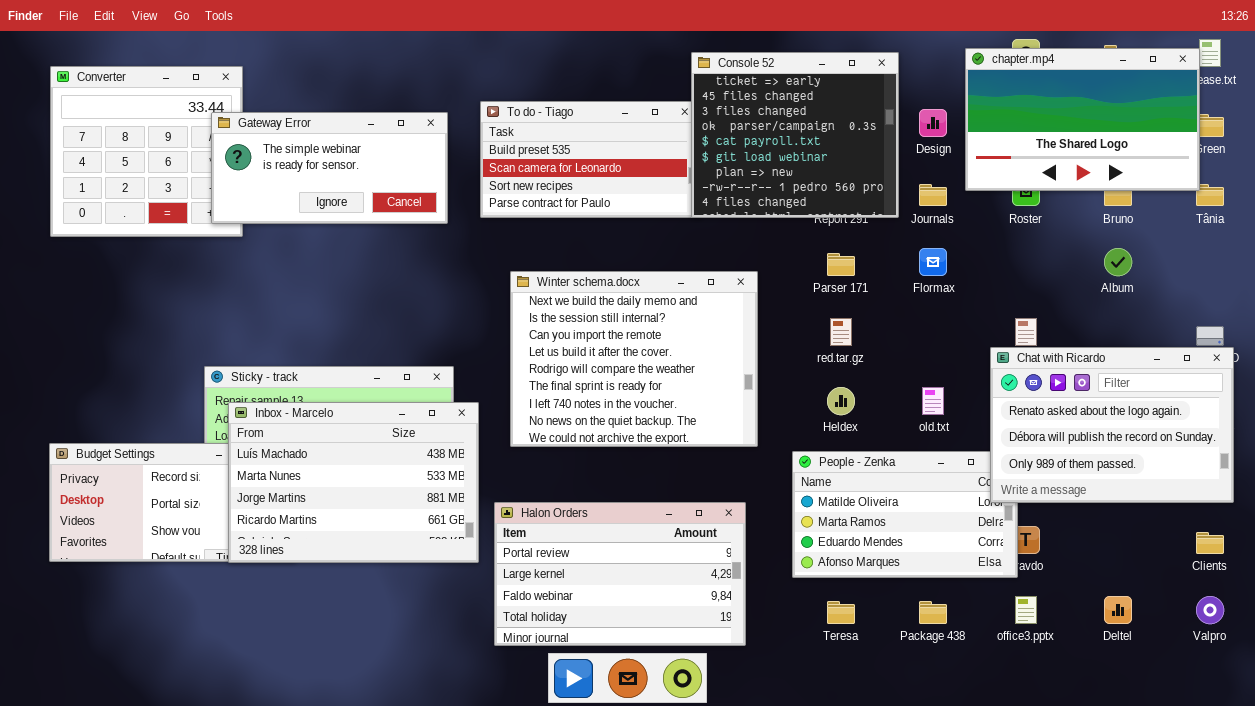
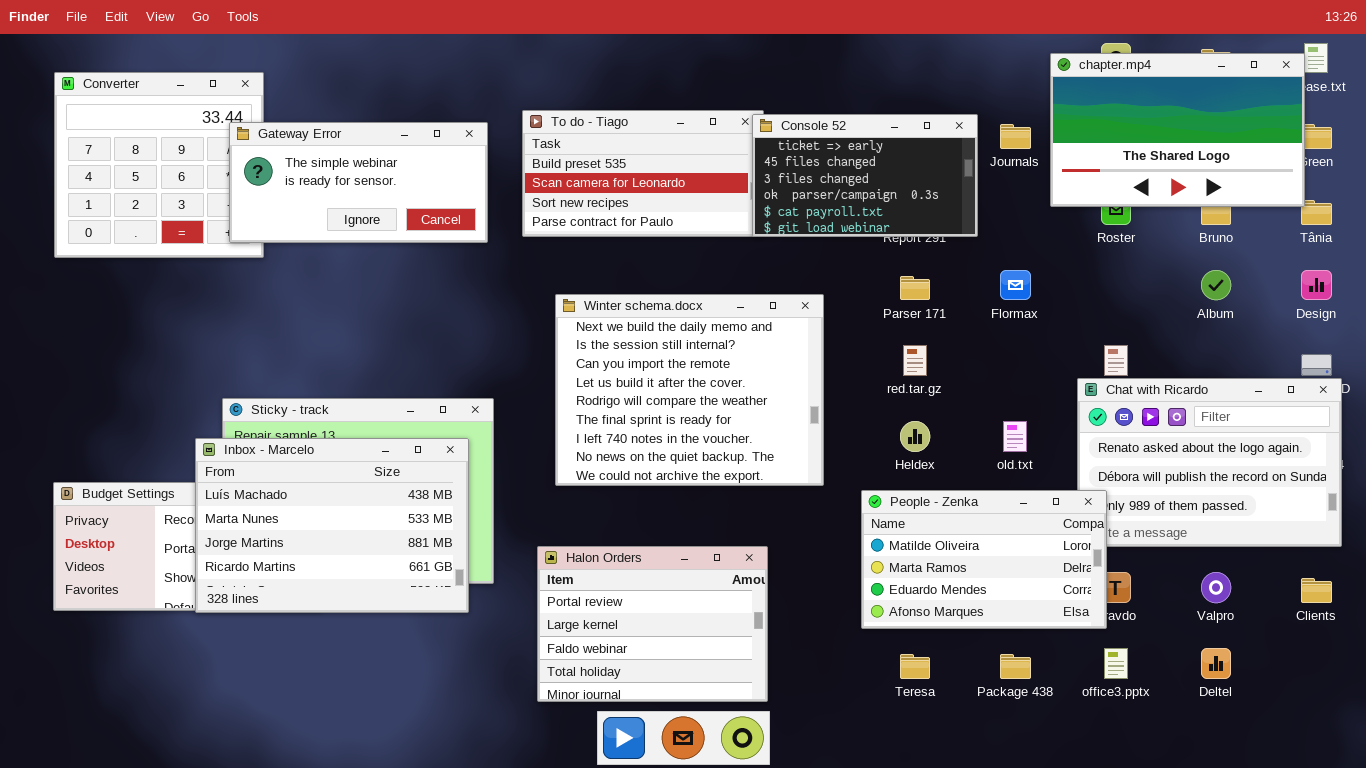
Console 52: [691,52,899,218] -> [752,114,978,237], resized
Design: [919,109,947,137] -> [1301,270,1332,300], moved
Journals: [919,184,947,206] -> [1000,124,1031,149], moved
Inbox - Marcelo: [228,402,479,563] -> [195,438,469,613], moved
People - Zenka: [792,451,1018,578] -> [861,490,1107,629], raised
Halon Orders: [494,502,746,646] -> [537,546,768,702], resized
Valpro: [1196,596,1224,624] -> [1201,572,1231,603], moved

